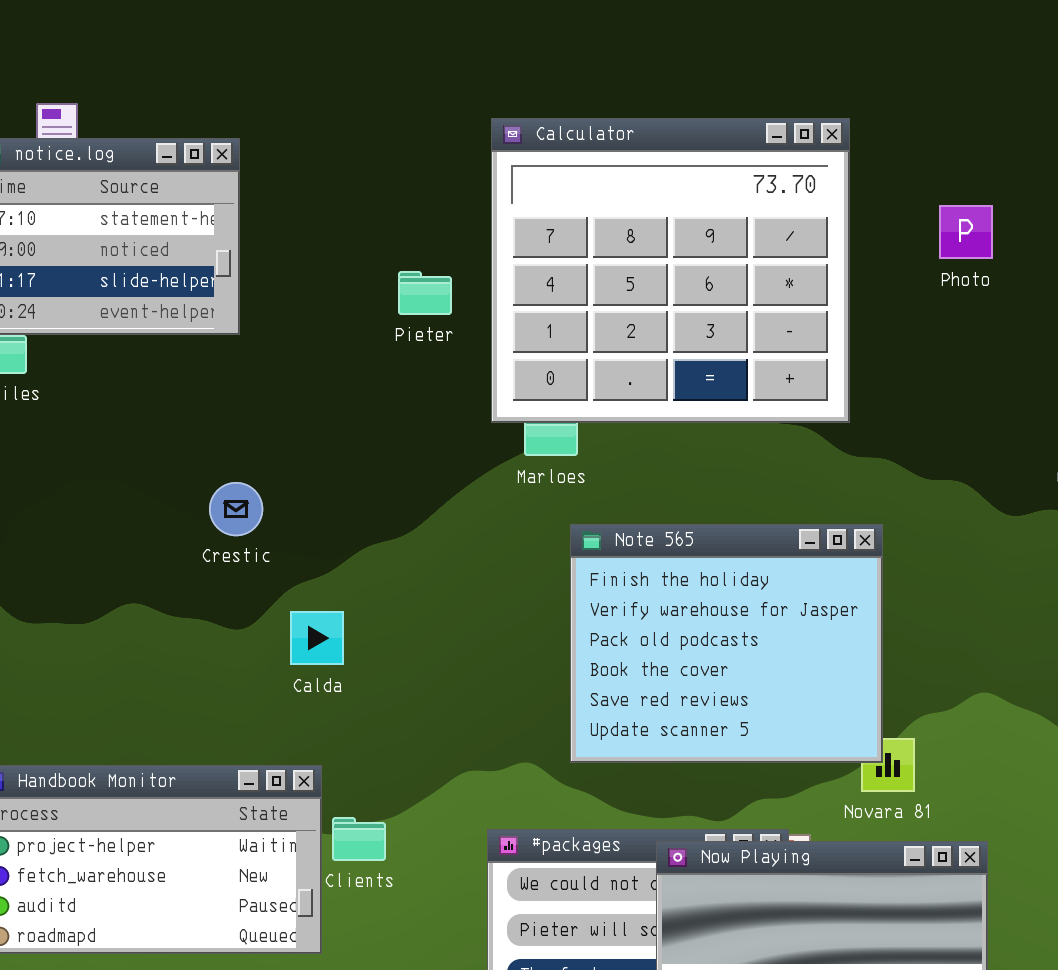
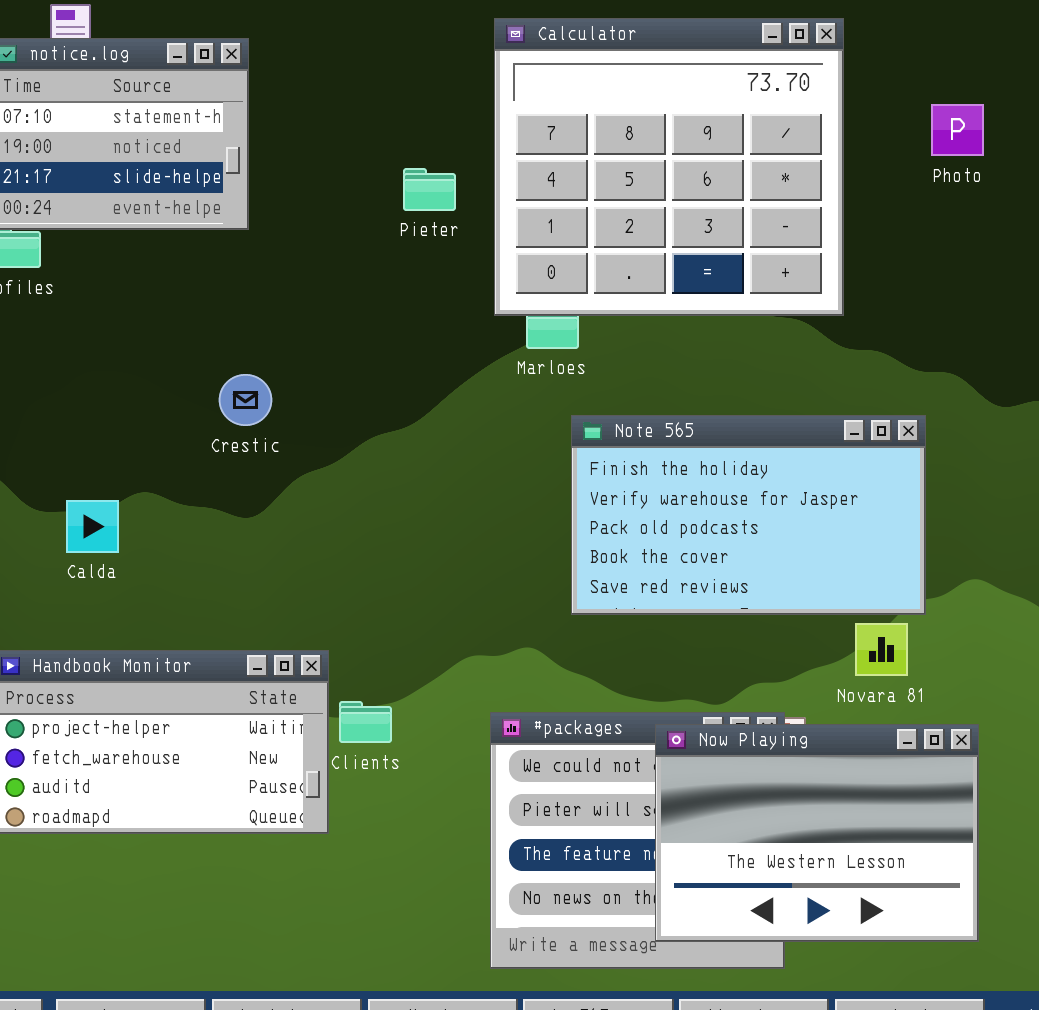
Note 565: [570,524,883,763] -> [571,415,926,615], resized
Calda: [290,611,344,665] -> [66,500,119,553], moved

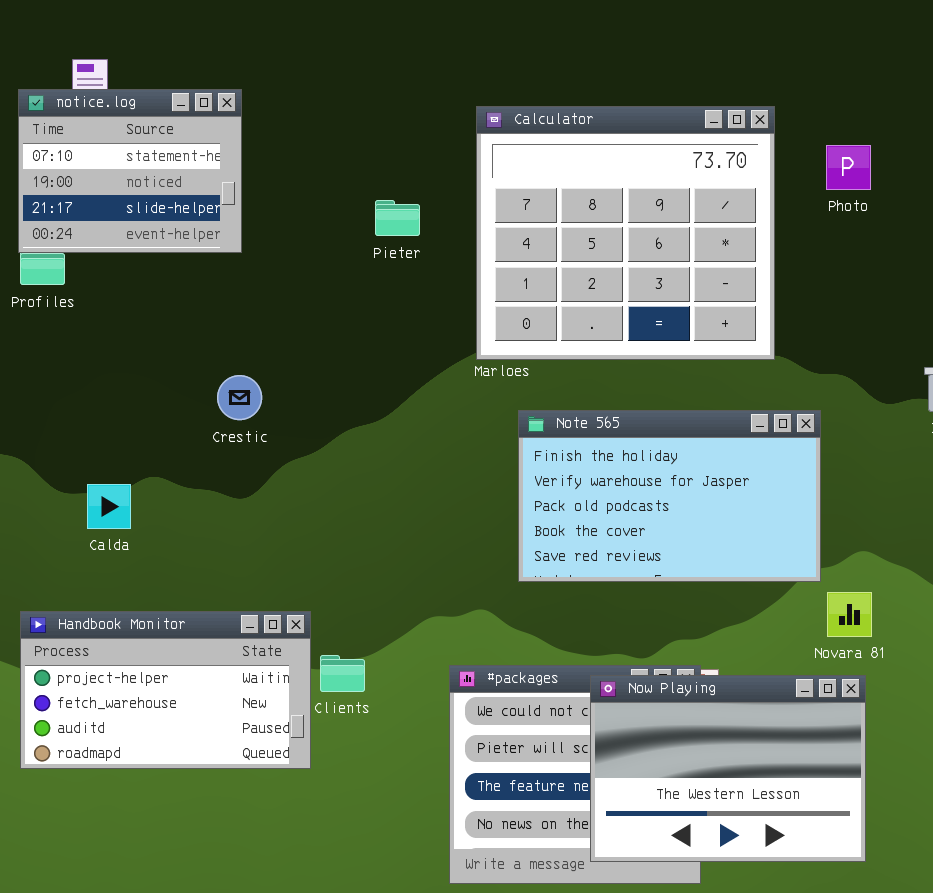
Calculator: [494,18,844,316] -> [476,106,775,360], moved
Novara 81: [855,623,908,676] -> [827,592,872,637], moved

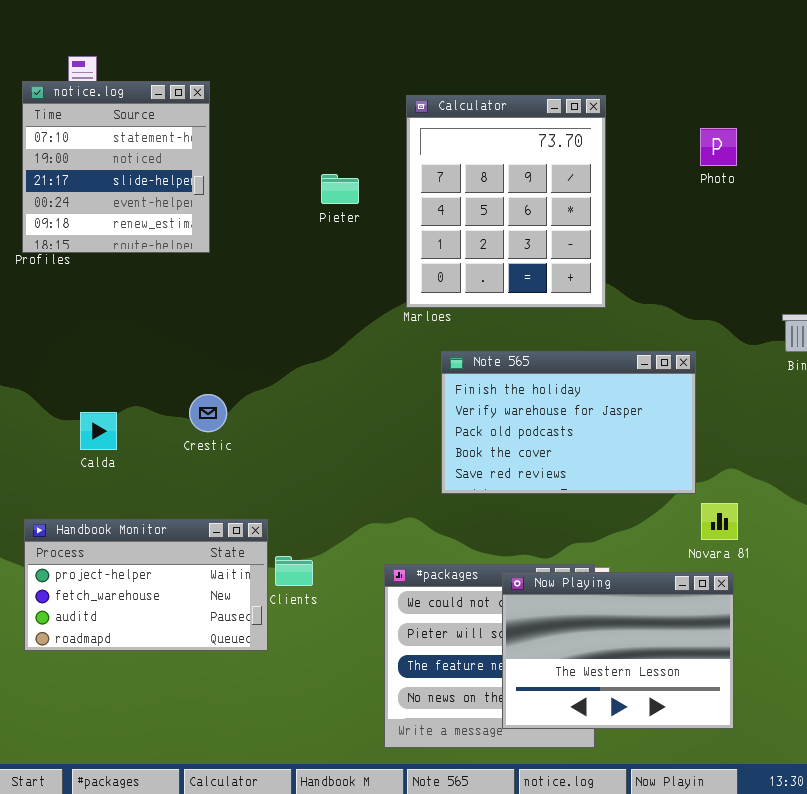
notice.log: [18,89,242,253] -> [22,81,210,253], resized
Calculator: [476,106,775,360] -> [406,95,606,308], resized
Crestic: [217,375,262,420] -> [189,394,227,432], moved

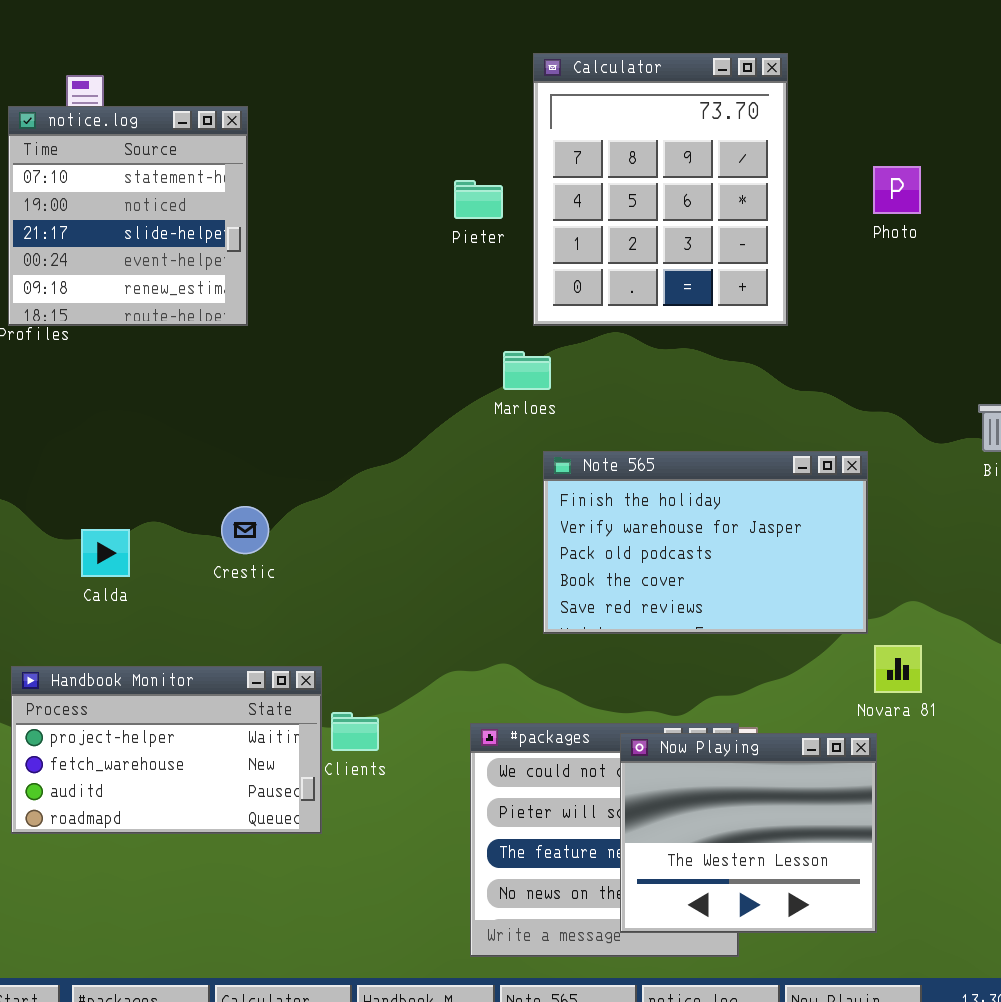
Calculator: [406,95,606,308] -> [533,53,788,326], moved
Pieter: [321,174,359,204] -> [454,180,503,219], moved
Now Playing: [502,572,734,729] -> [620,733,877,933], resized

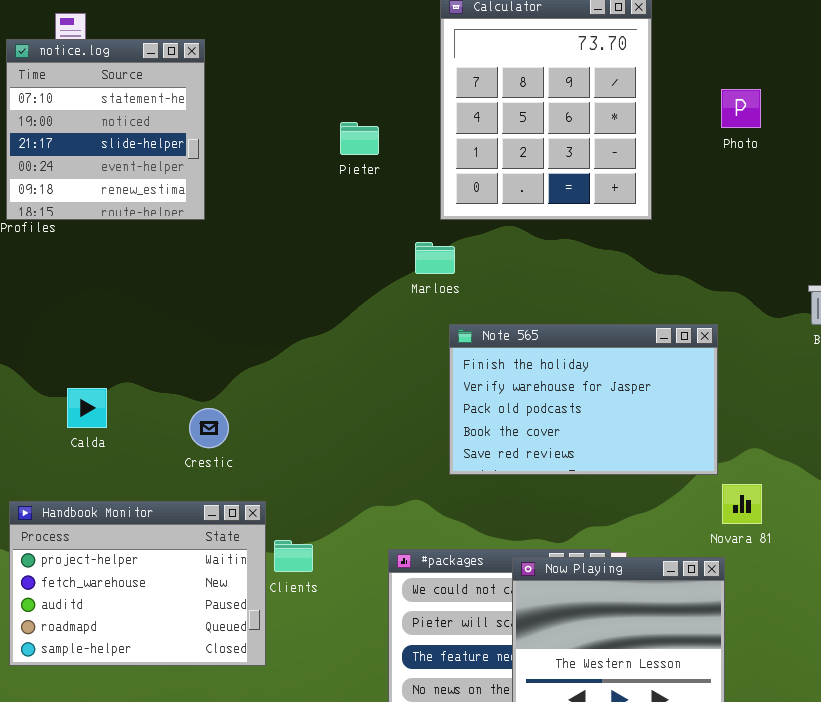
Pieter: [454,180,503,219] -> [340,122,379,155], moved
Crestic: [221,506,269,554] -> [189,408,229,448], moved
Handbook Monitor: [11,666,322,834] -> [9,501,266,666], resized

